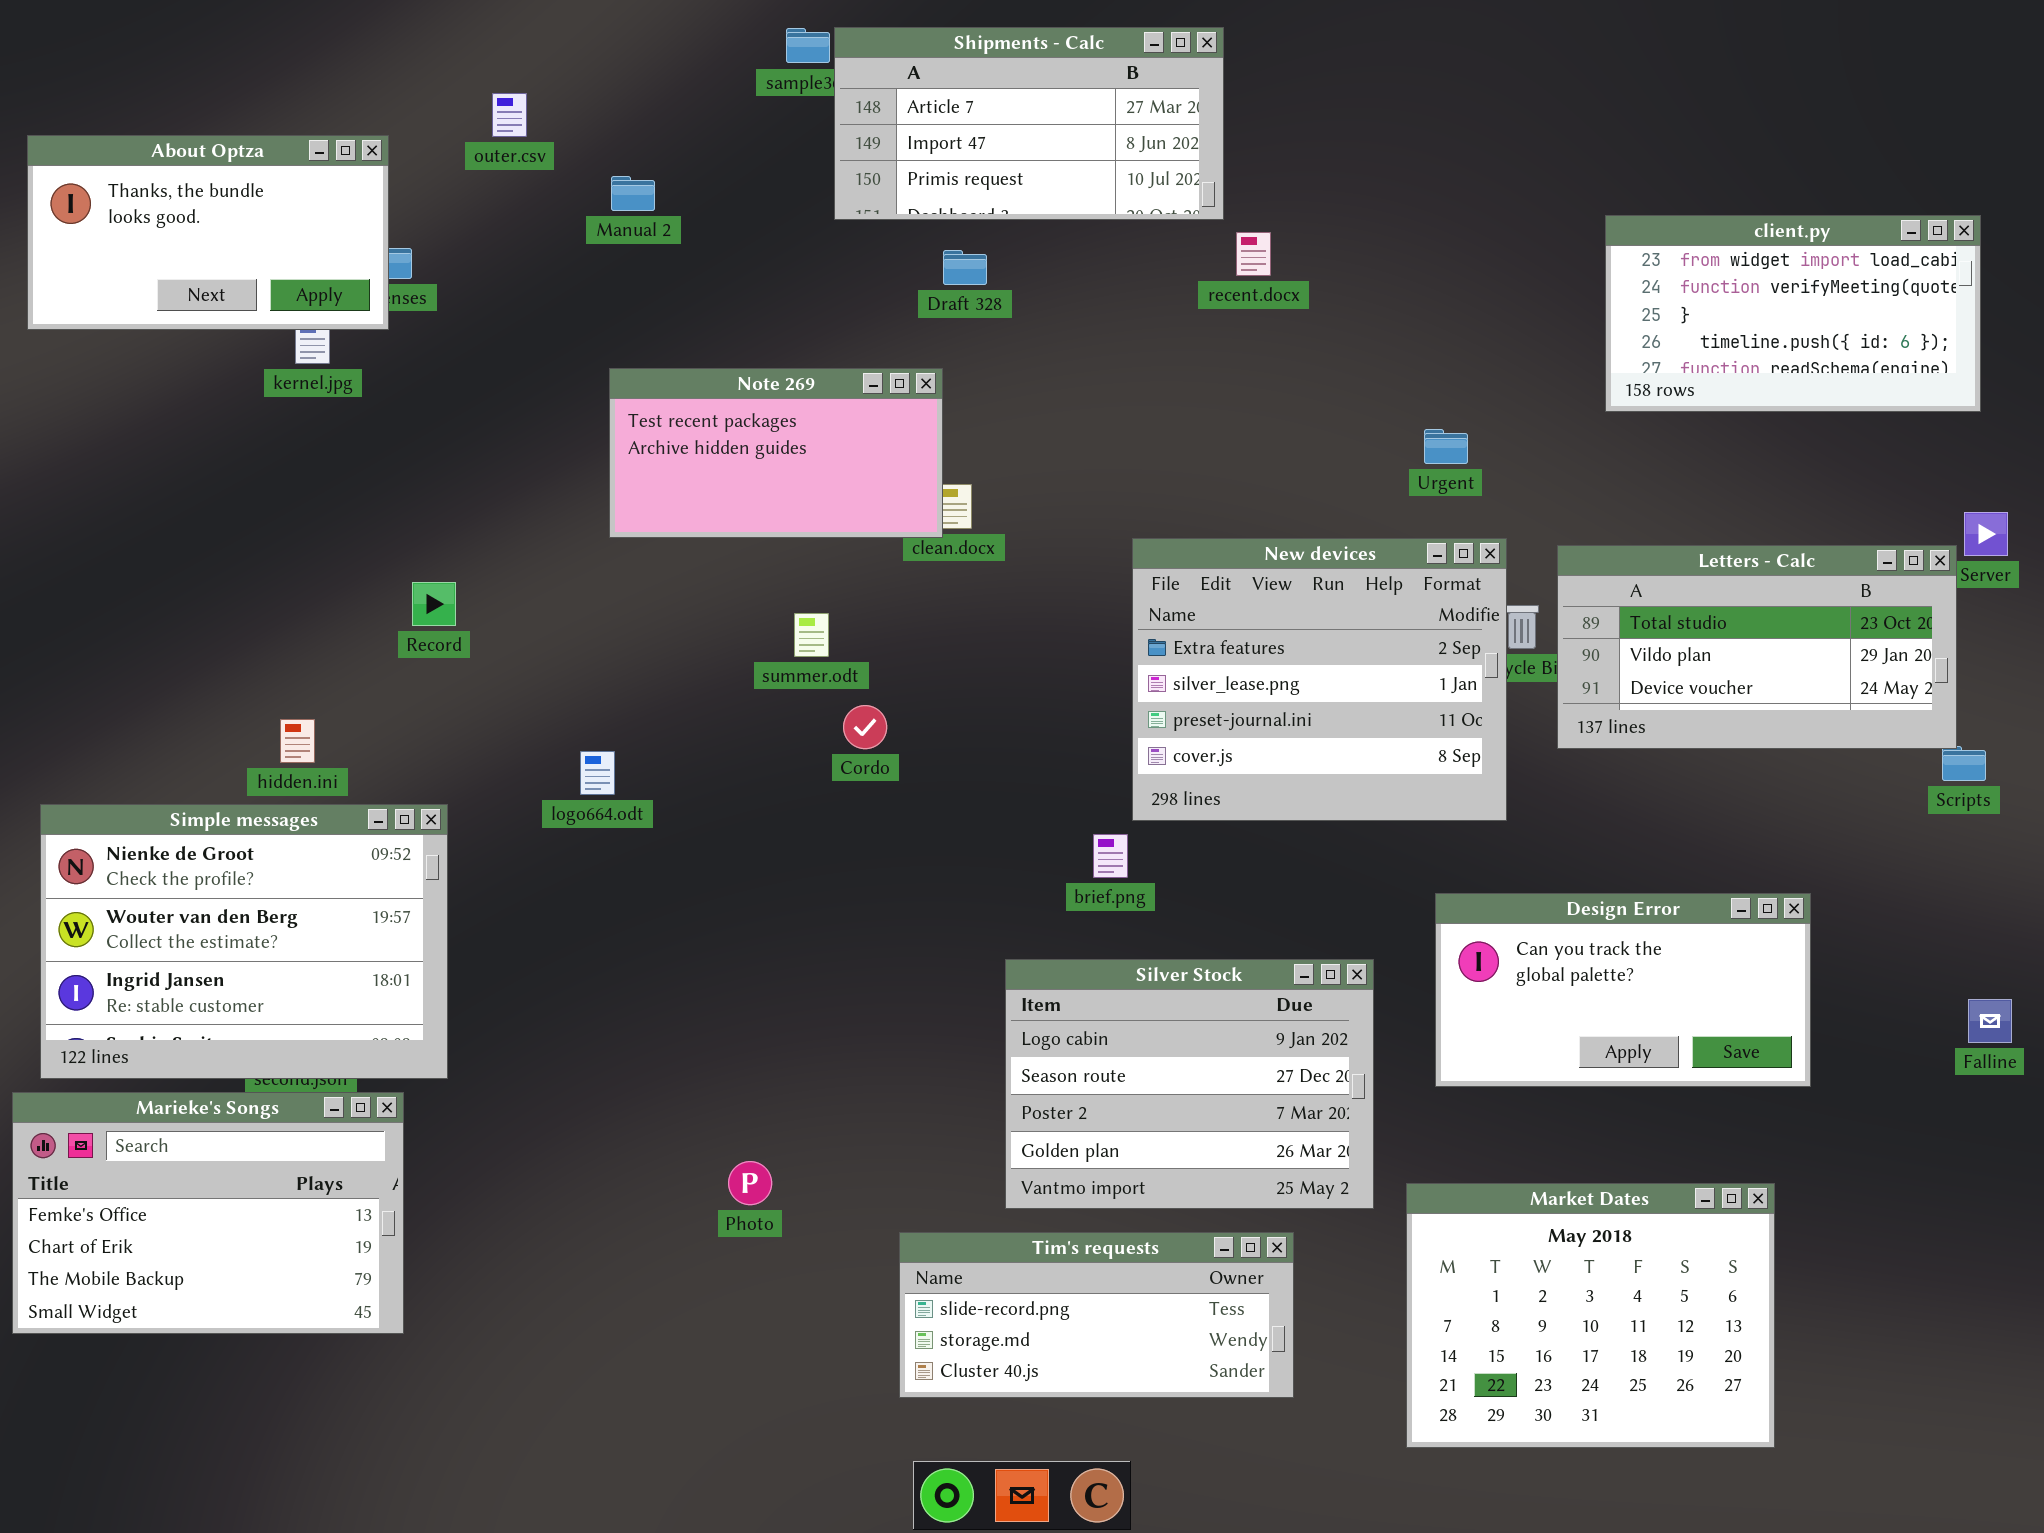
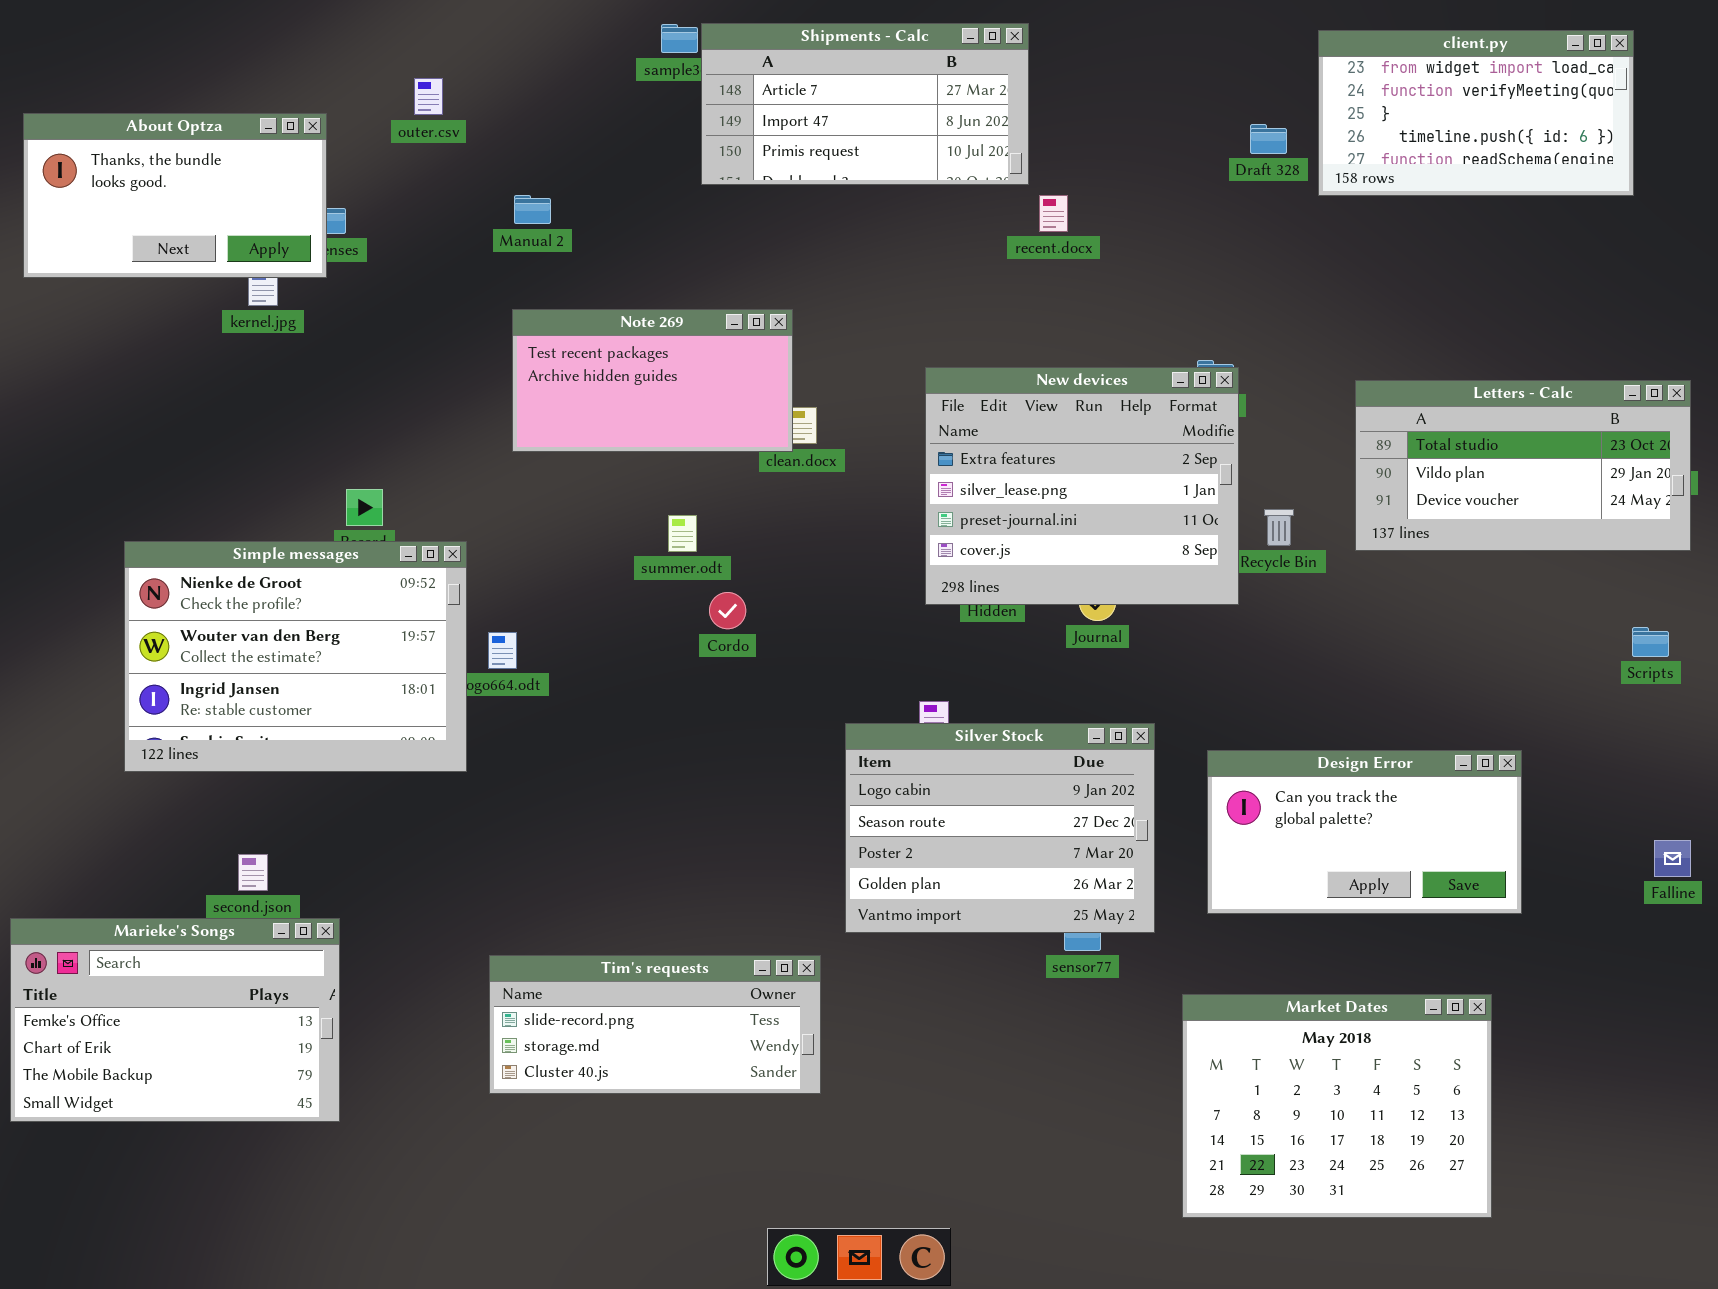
Manual 2: [611,176,655,211] -> [514,195,551,224], moved
client.py: [1605,215,1981,412] -> [1318,30,1634,196], moved
Draft 328: [943,250,987,285] -> [1250,124,1287,154], moved
New devices: [1132,538,1507,821] -> [925,367,1239,605], moved
Letters - Calc: [1557,545,1957,749] -> [1355,380,1691,551], moved
Simple messages: [40,804,448,1079] -> [124,541,467,772], moved
Silver Stock: [1005,959,1374,1209] -> [845,723,1155,933], moved
Tim's requests: [899,1232,1294,1398] -> [489,955,821,1094], moved

